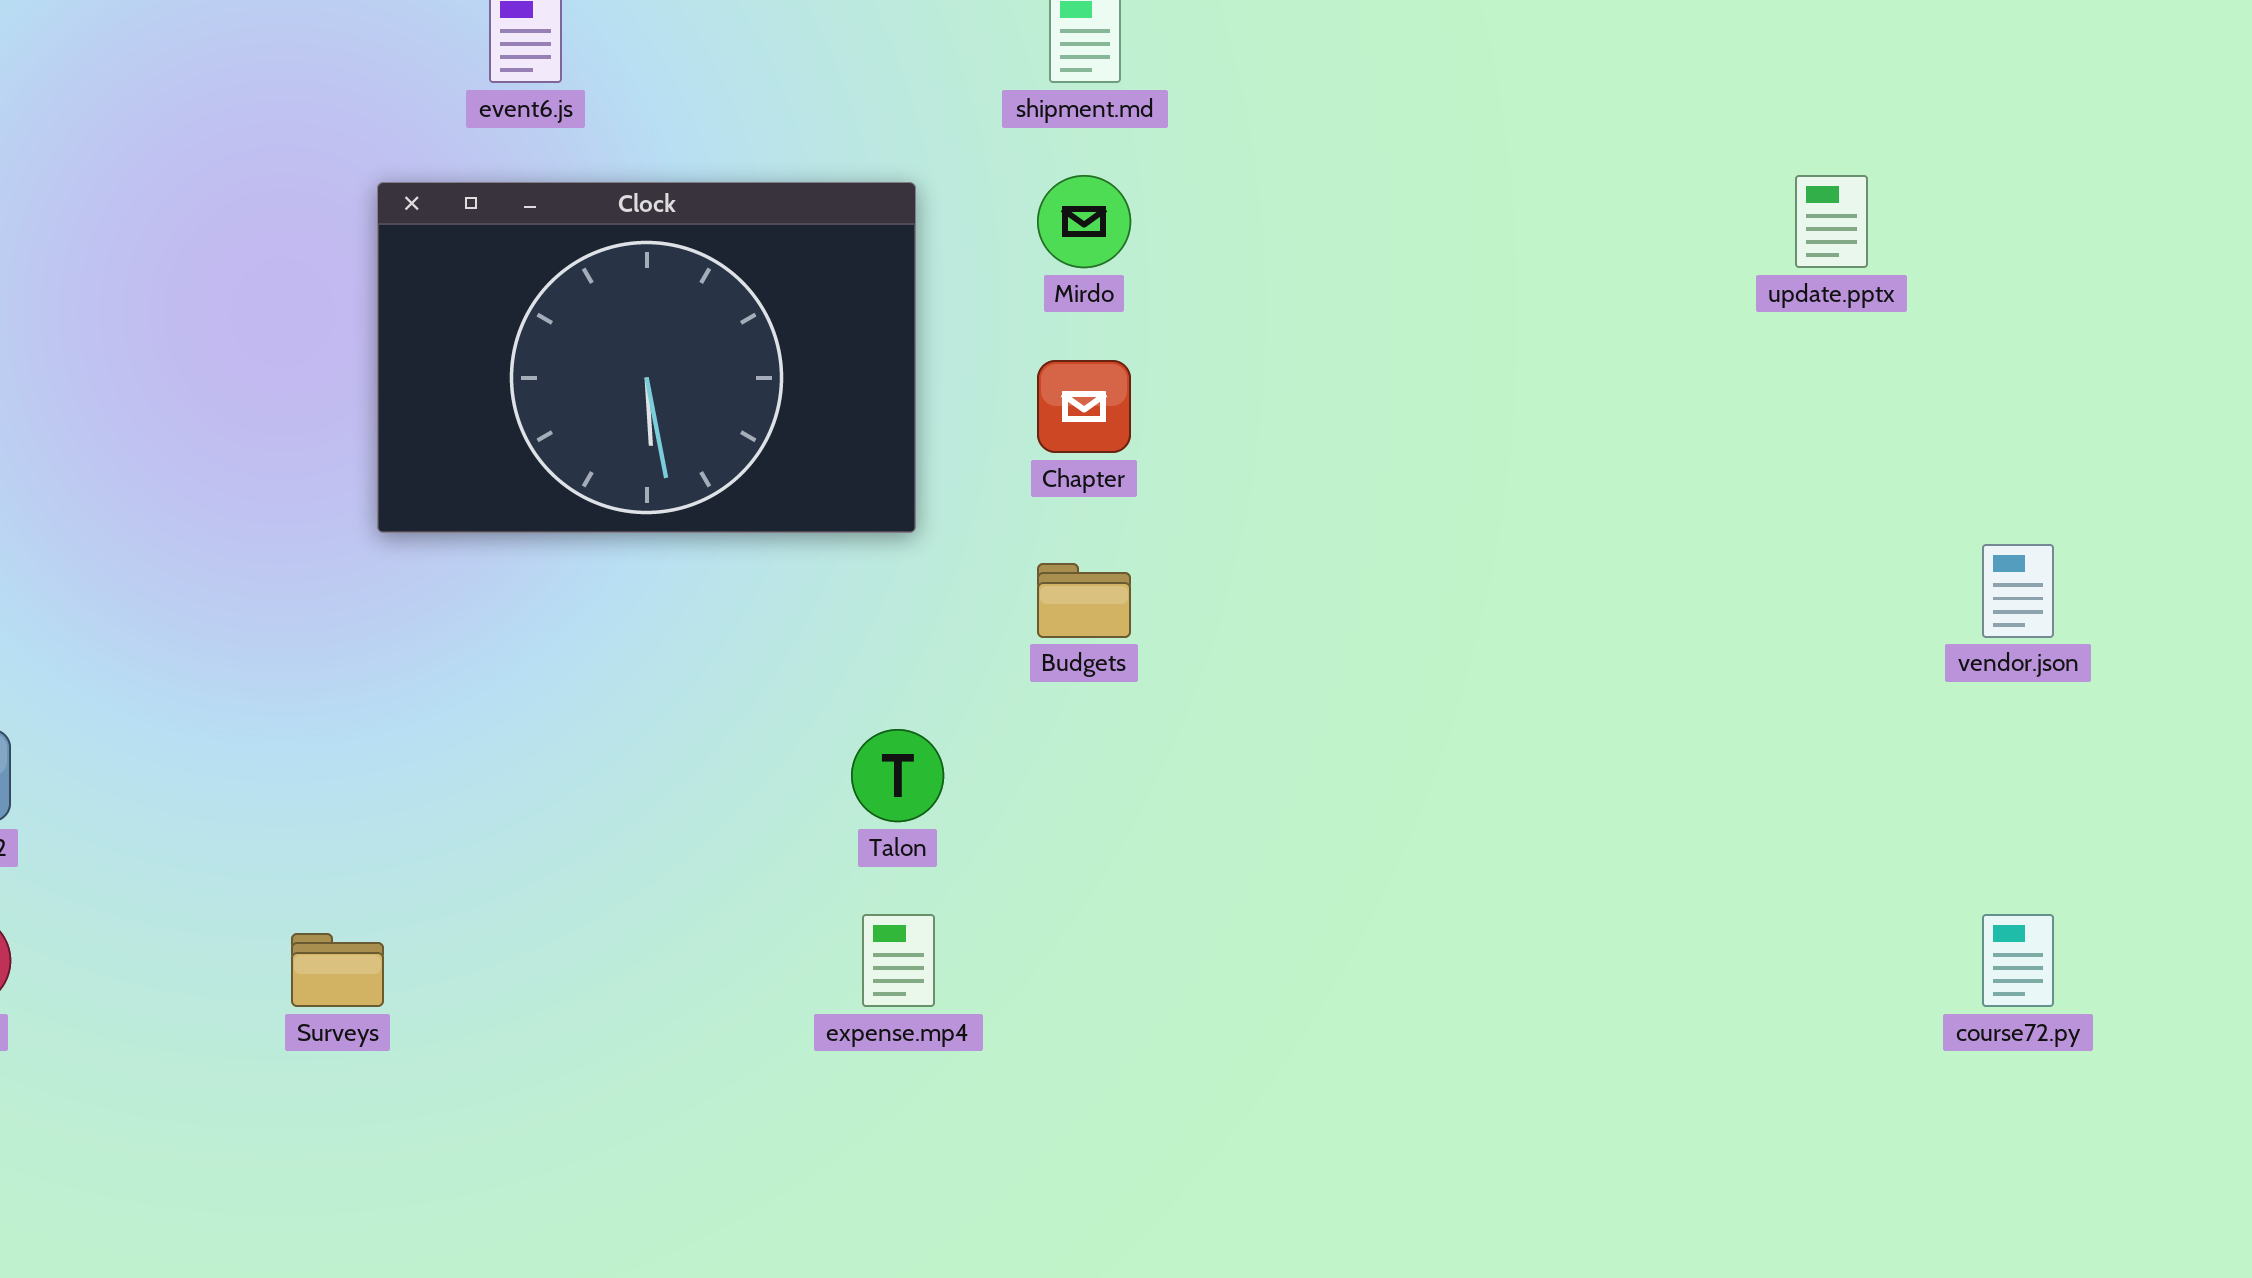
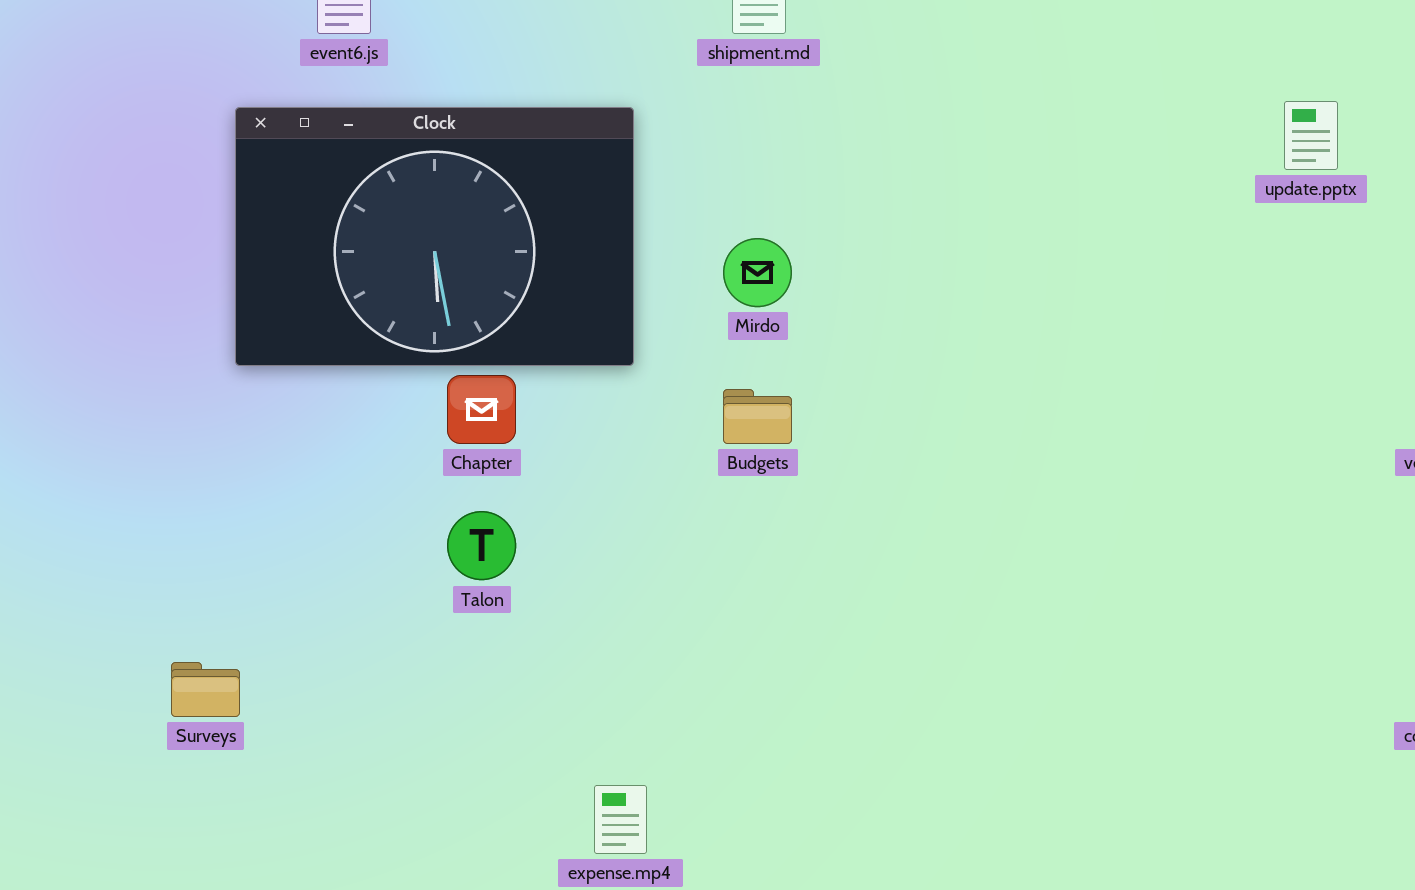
Mirdo: [1037,175,1131,268] -> [723,238,792,307], moved
Chapter: [1037,360,1131,453] -> [447,375,516,444], moved
Talon: [851,729,944,822] -> [447,511,516,580], moved
expense.mp4: [862,914,935,1007] -> [594,785,647,854], moved

